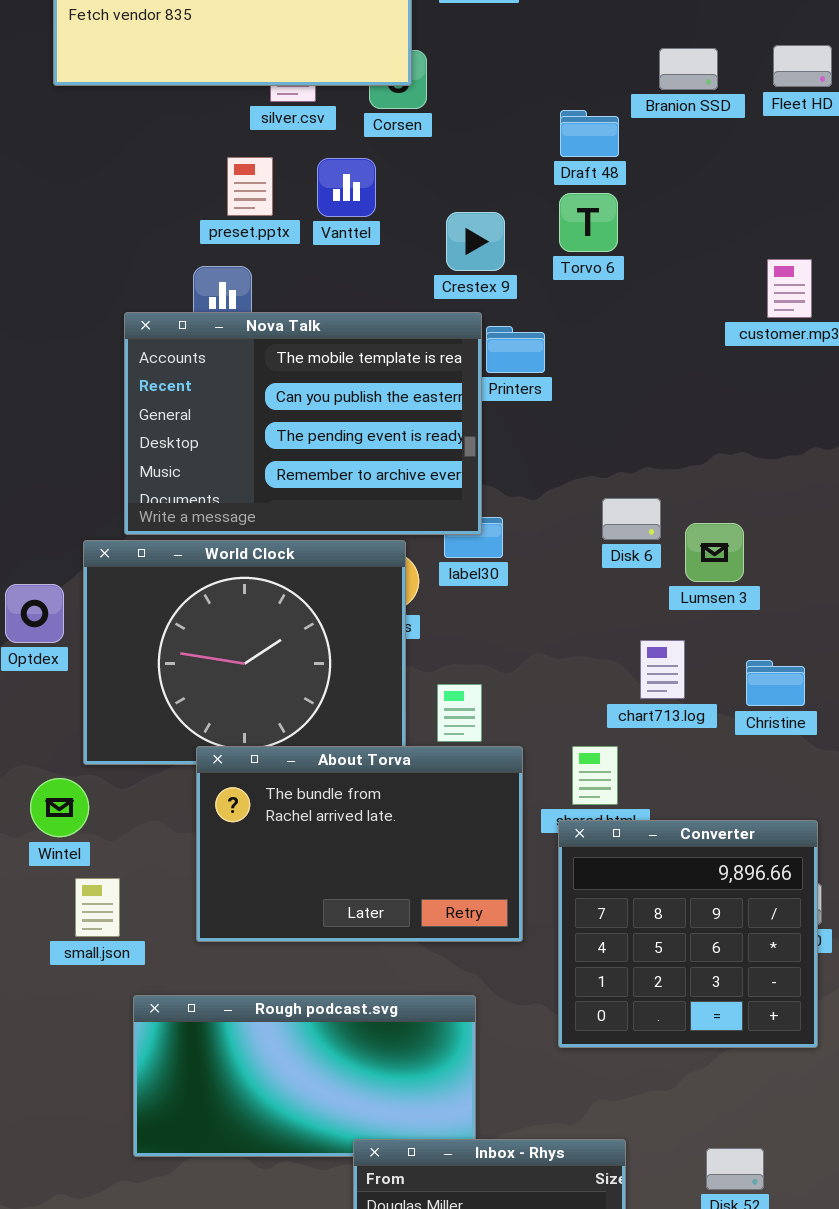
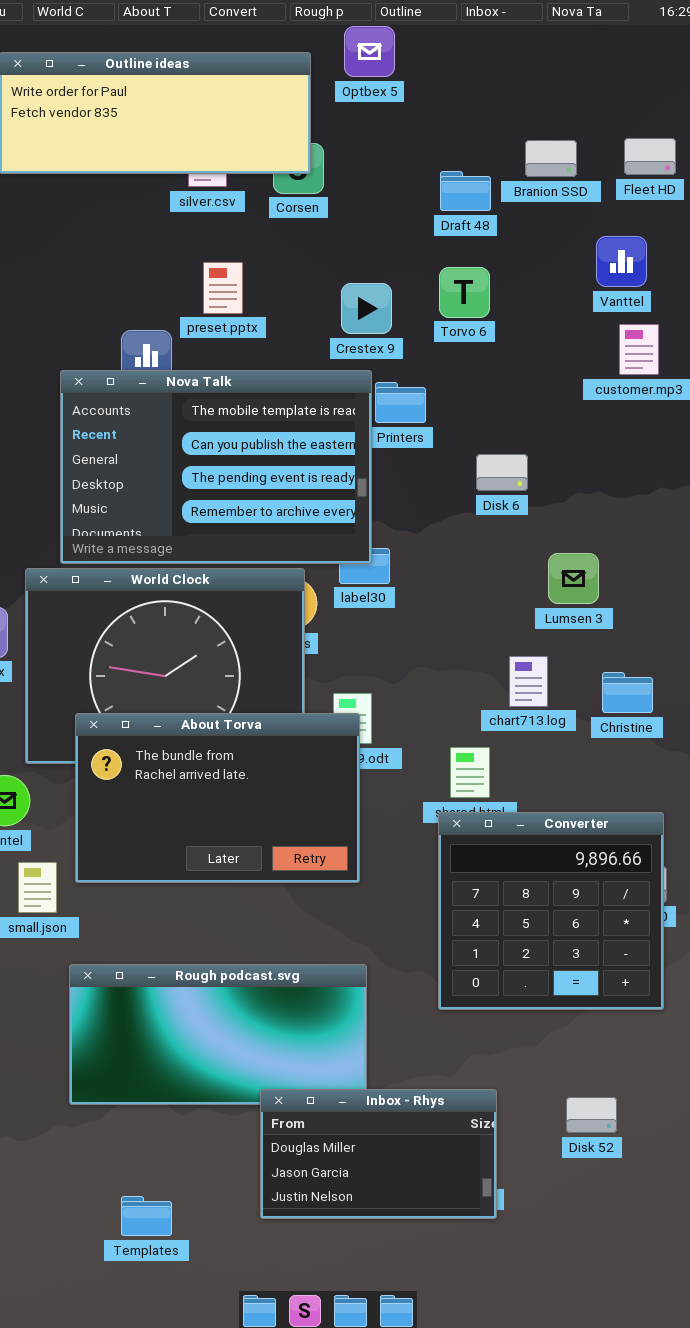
Draft 48: [560,110,619,157] -> [440,171,491,211], moved
preset.pptx: [227,157,273,216] -> [203,262,243,314], moved
Vanttel: [317,158,376,217] -> [596,236,647,287], moved
Disk 6: [602,498,661,540] -> [476,454,528,491], moved
About Torva: [196,746,523,942] -> [75,713,360,883], moved

